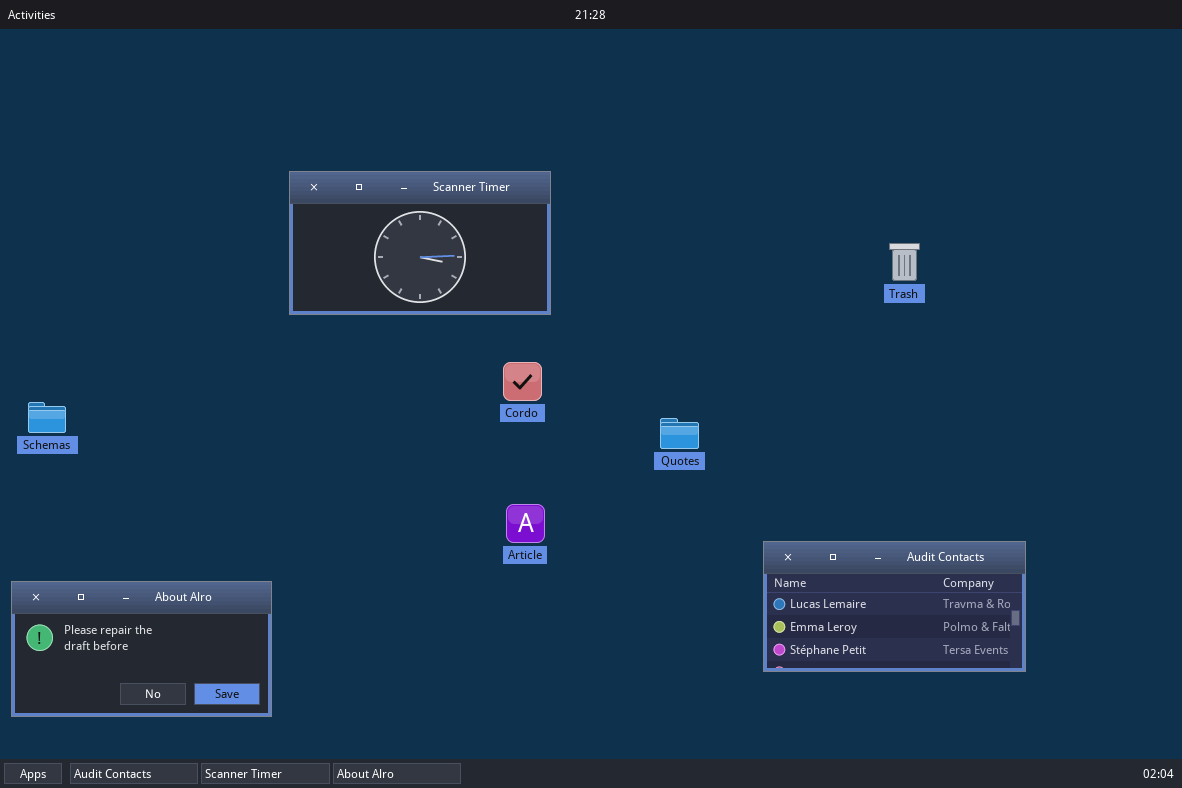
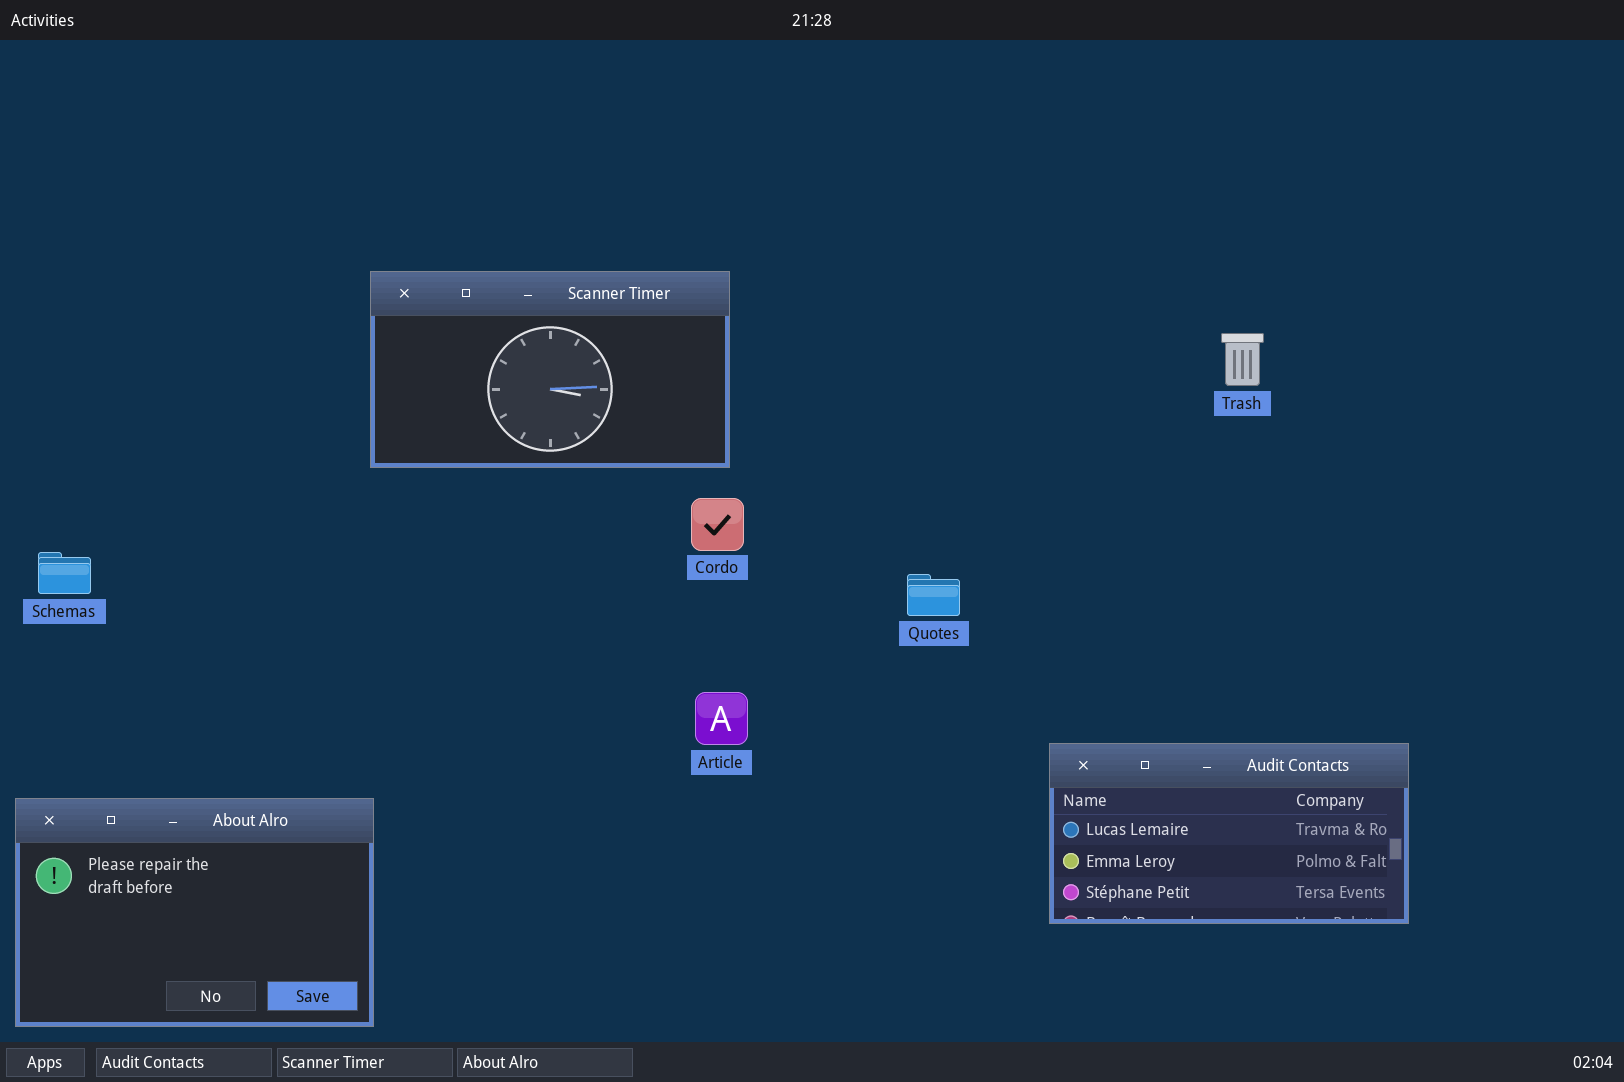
Scanner Timer: [289,171,551,315] -> [370,271,730,468], moved
About Alro: [11,581,272,717] -> [15,798,374,1027], resized

